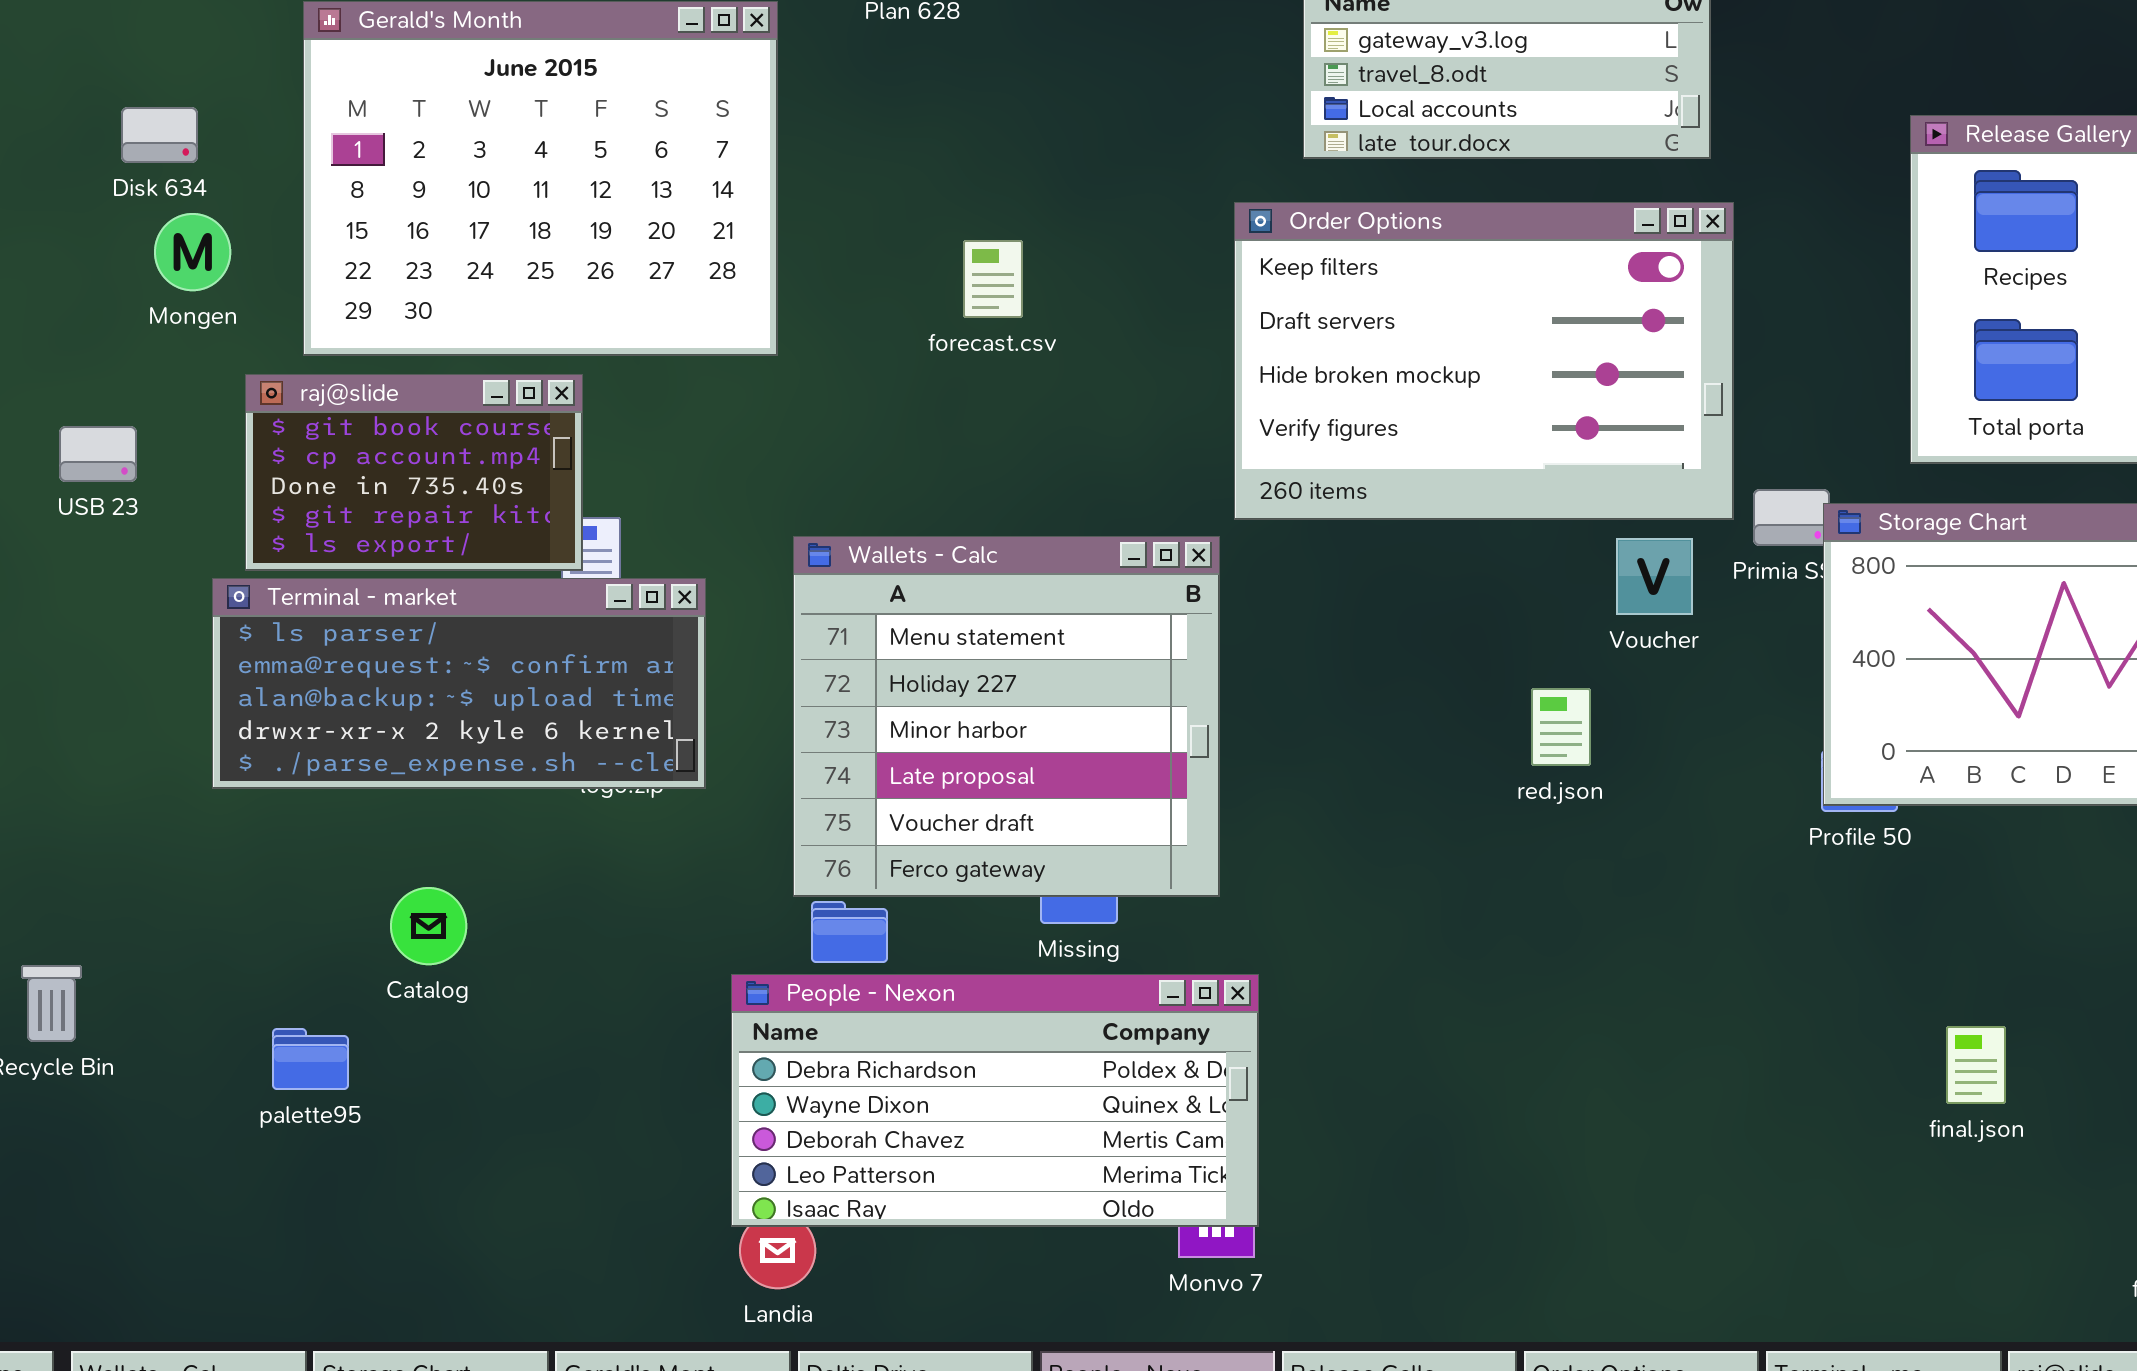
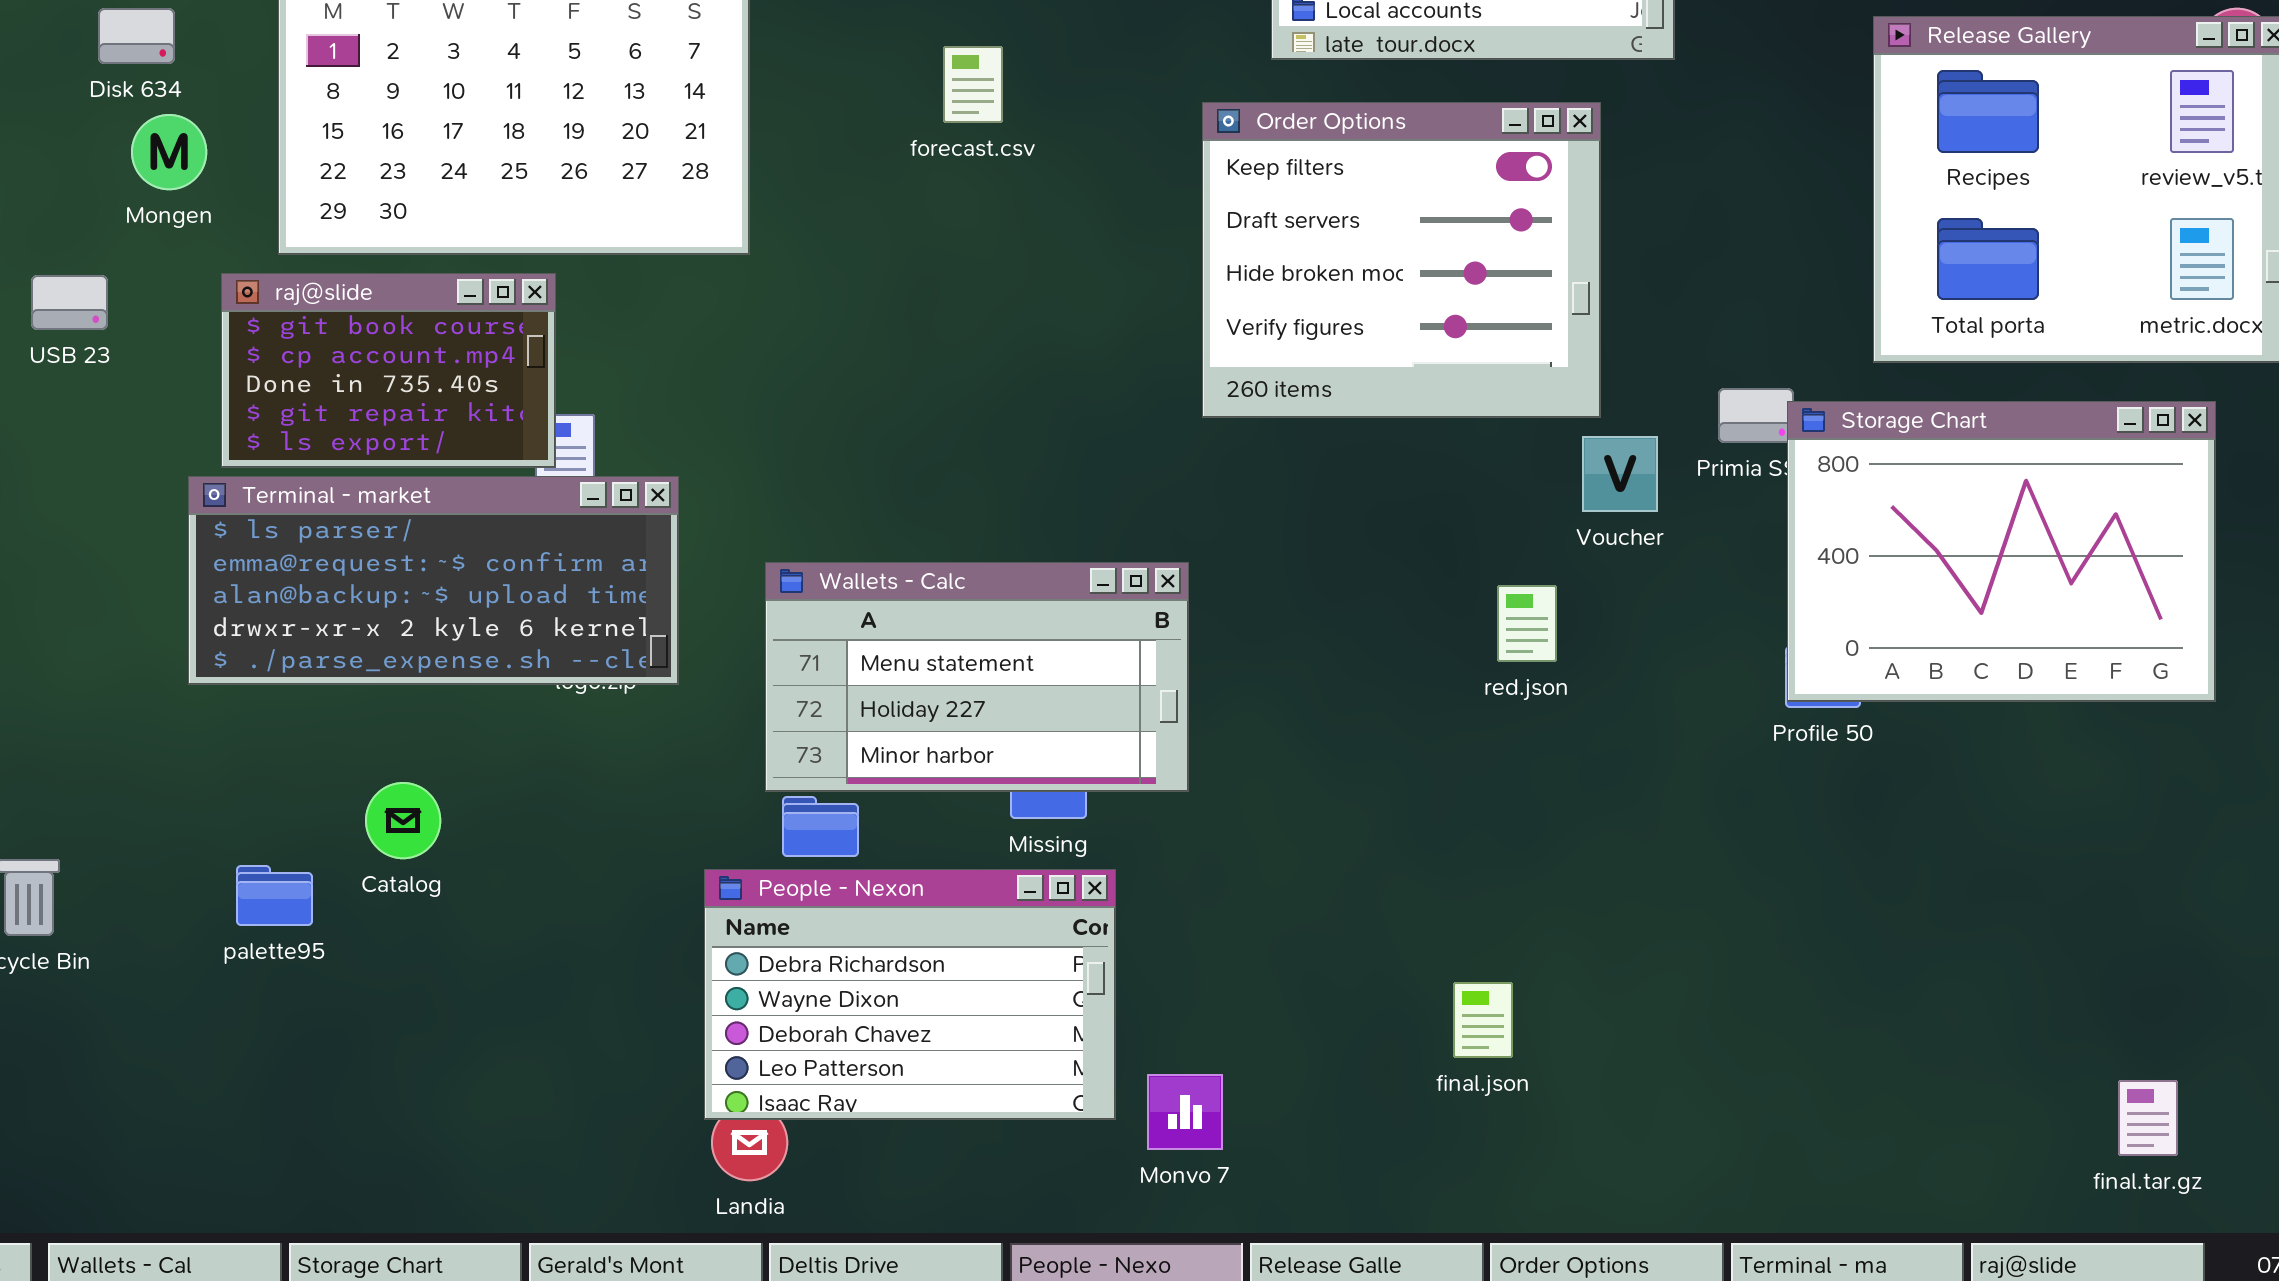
Order Options: [1234,202,1734,520] -> [1202,102,1601,418], resized
forecast.csv: [963,240,1023,318] -> [943,46,1003,123], moved
USB 23: [59,426,137,482] -> [31,275,108,330], moved
Wallets - Calc: [793,536,1220,897] -> [765,562,1189,792], resized
People - Nexon: [731,974,1259,1227] -> [704,869,1116,1120], resized
final.json: [1946,1026,2006,1104] -> [1453,982,1513,1058], moved
palette95: [272,1028,349,1090] -> [236,865,313,926], moved

